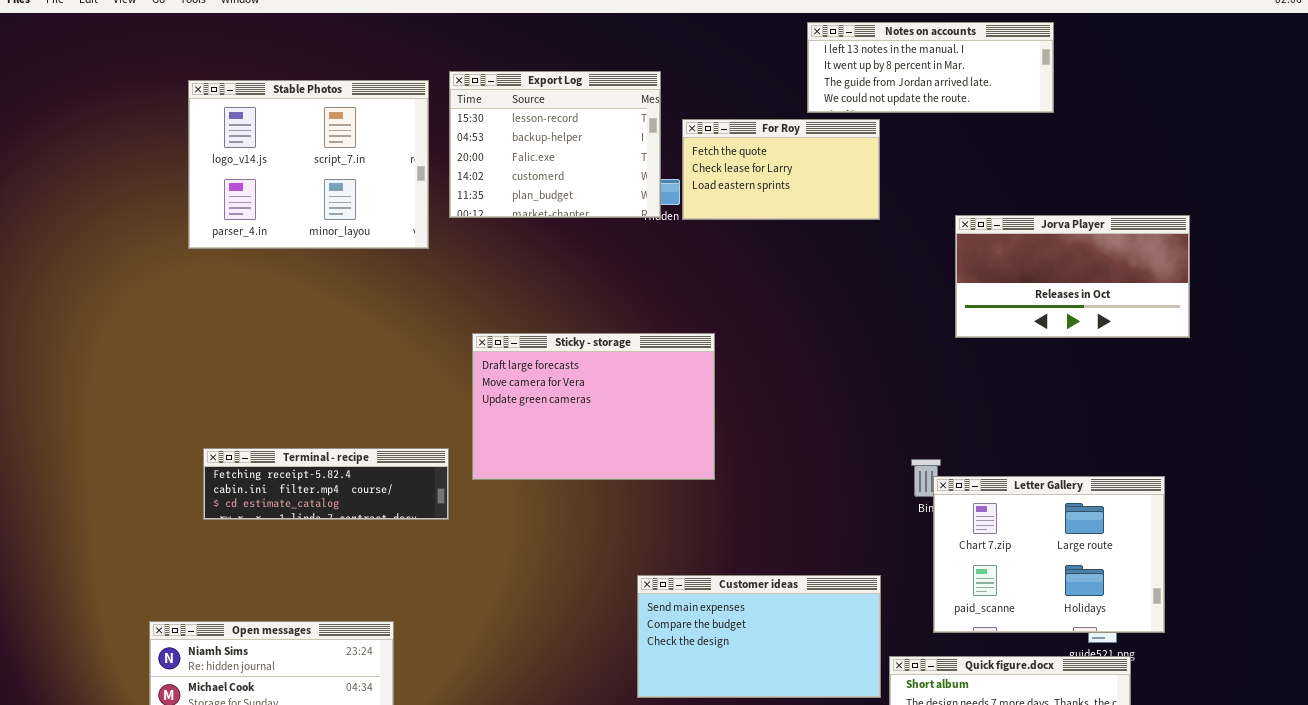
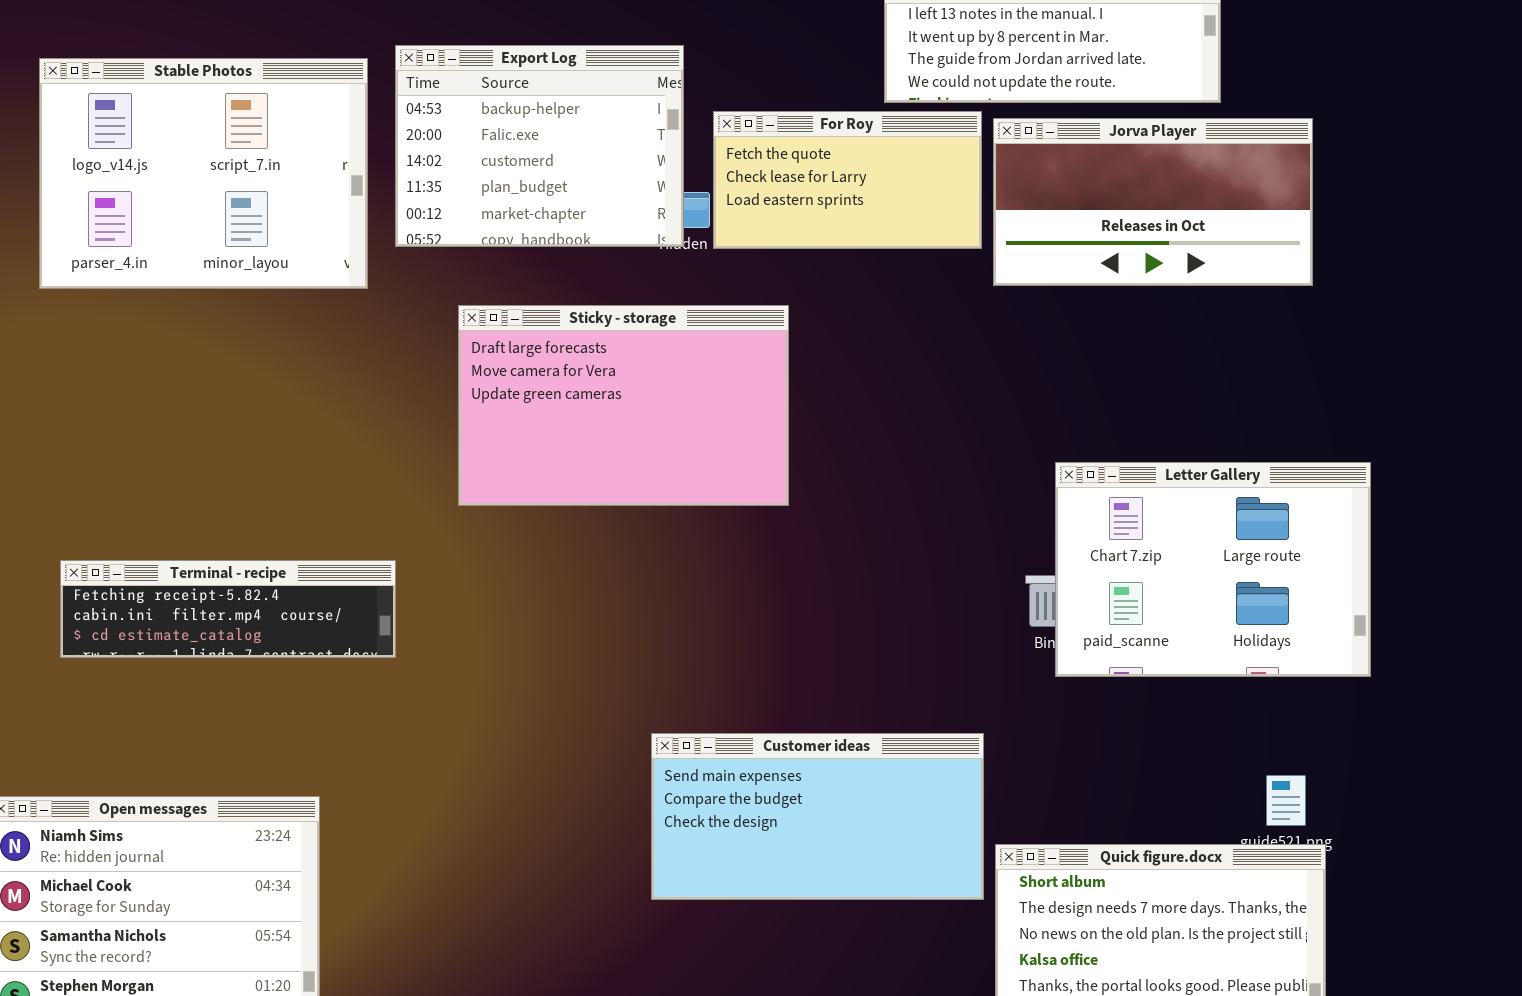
Export Log: [449,71,661,218] -> [395,45,684,247], scrolled down 1 row
Jorva Player: [955,215,1190,338] -> [993,118,1313,286], moved
Sticky - storage: [472,333,715,480] -> [458,305,789,506], moved
Letter Gallery: [933,476,1165,633] -> [1055,462,1371,677], moved

